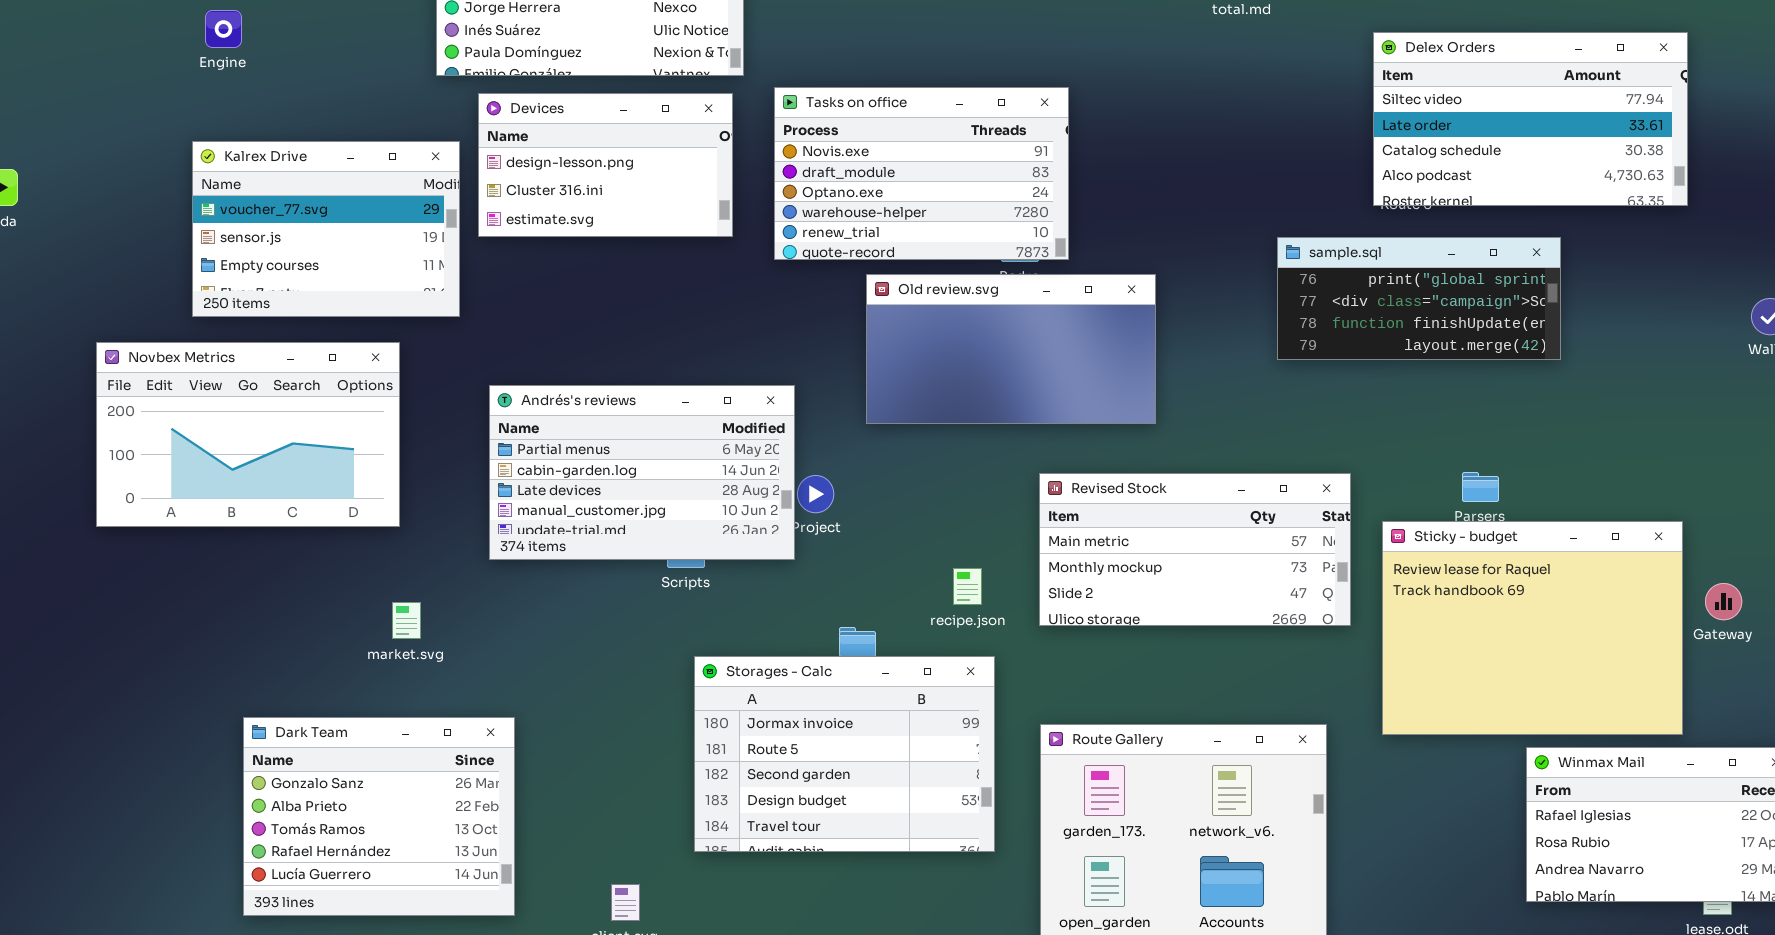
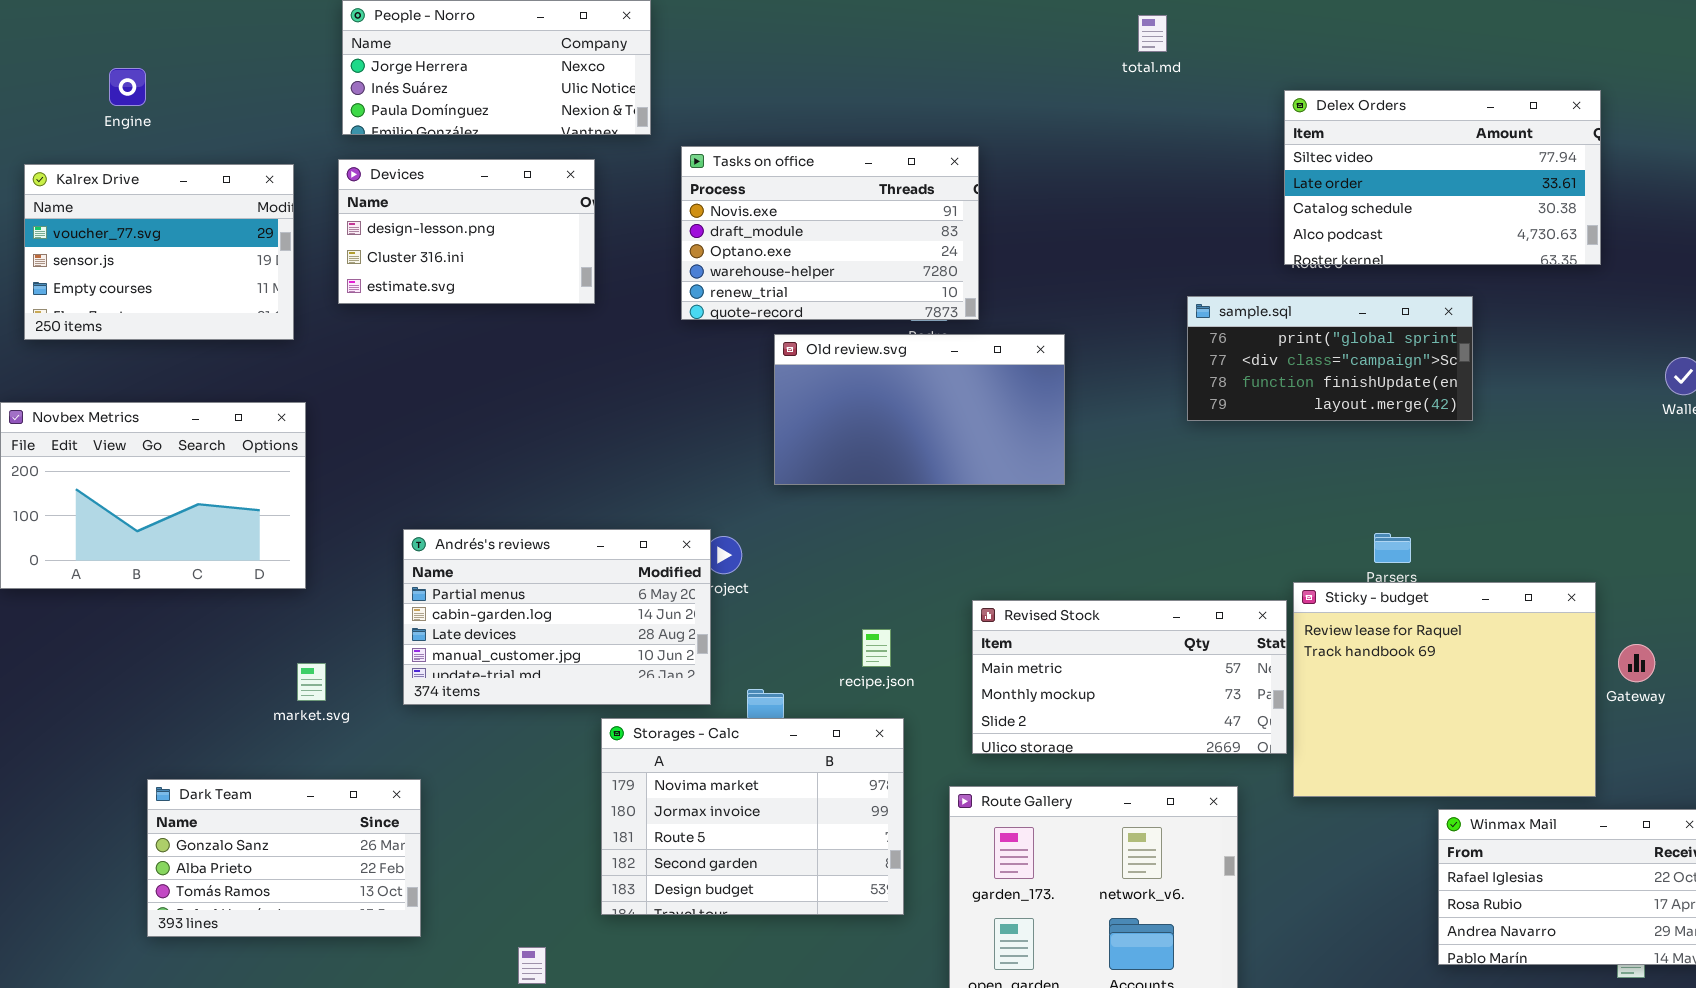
Devices: [478,93,733,237] -> [338,159,595,304], moved
Kalrex Drive: [192,141,460,317] -> [24,164,294,340], moved
Andrés's reviews: [489,385,795,560] -> [403,529,711,705], moved
Revised Stock: [1039,473,1351,626] -> [972,600,1287,754], moved
Storages - Calc: [694,656,995,852] -> [601,718,904,915], scrolled up 1 row
Dark Team: [243,717,515,916] -> [147,779,421,937], resized

